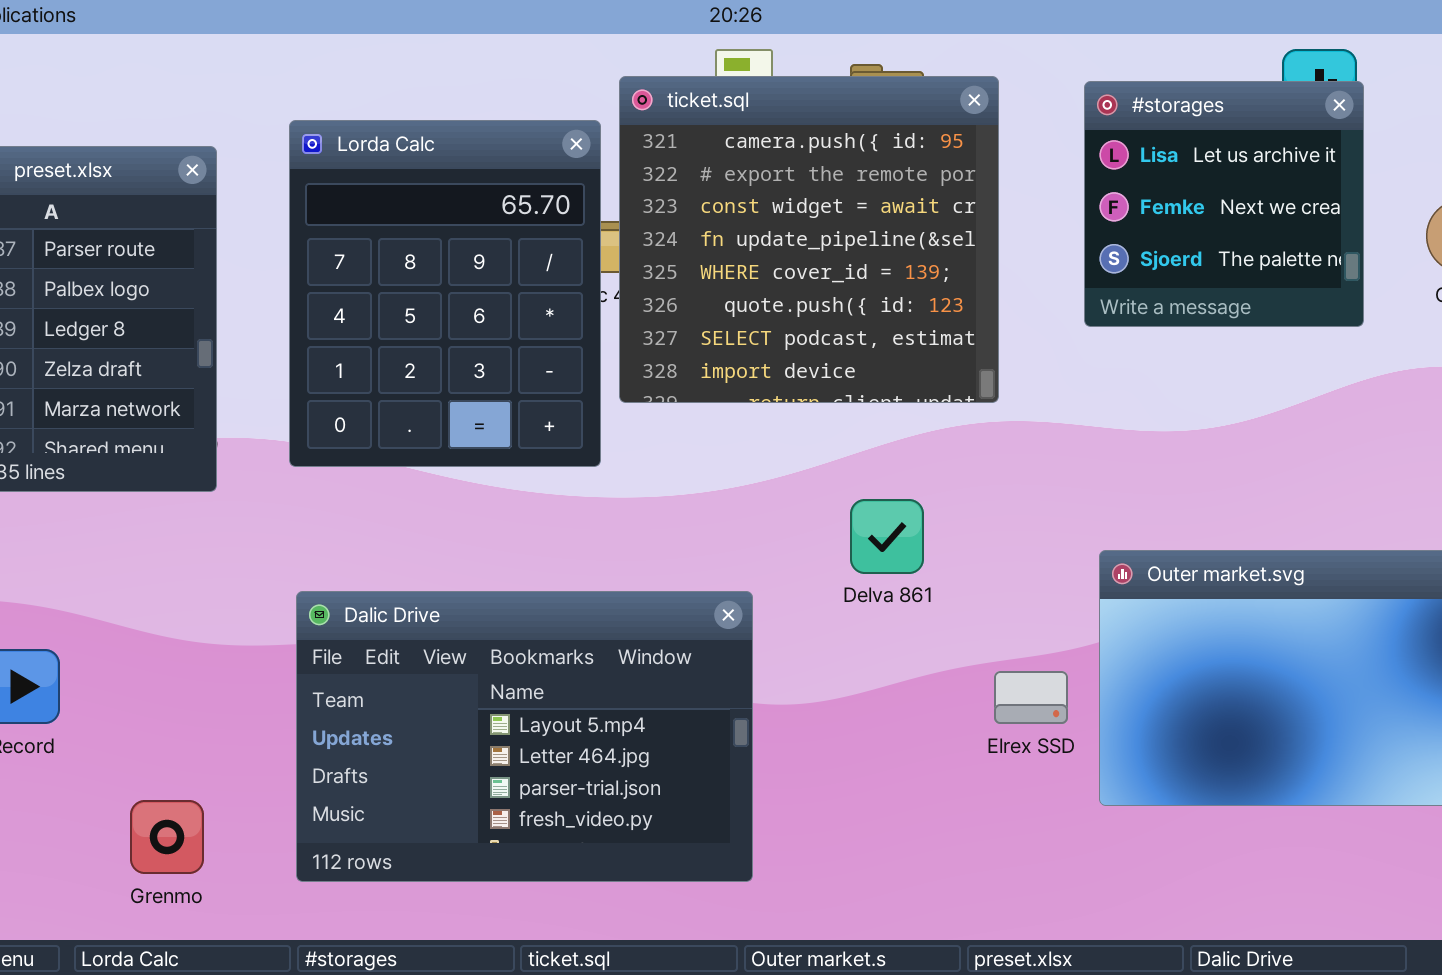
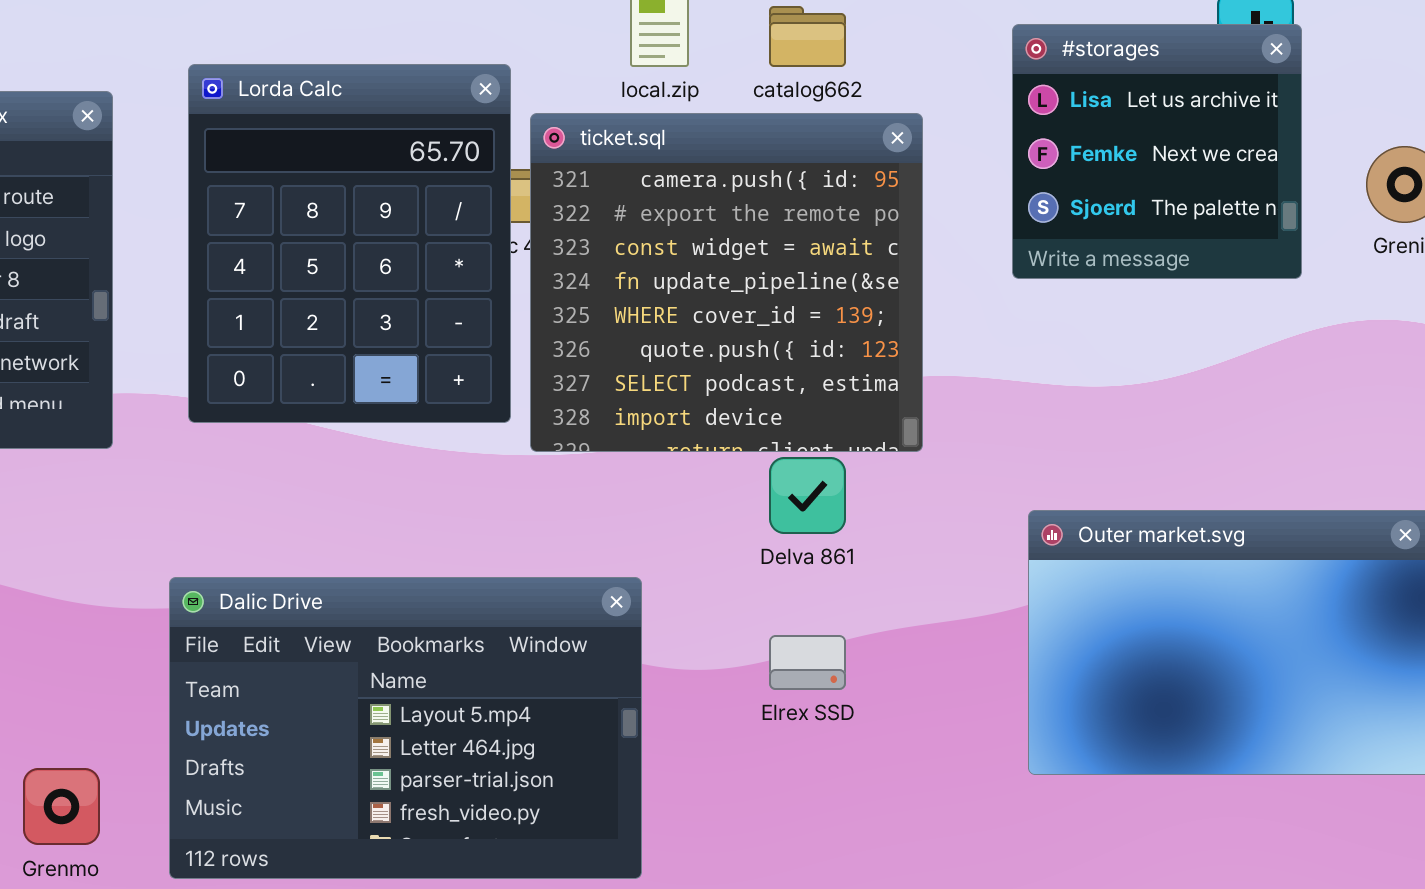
ticket.sql: [619,76,999,403] -> [530,113,923,452], moved
Dalic Drive: [296,591,753,882] -> [169,577,642,879], moved
Elrex SSD: [994,671,1068,724] -> [769,635,846,690], moved

